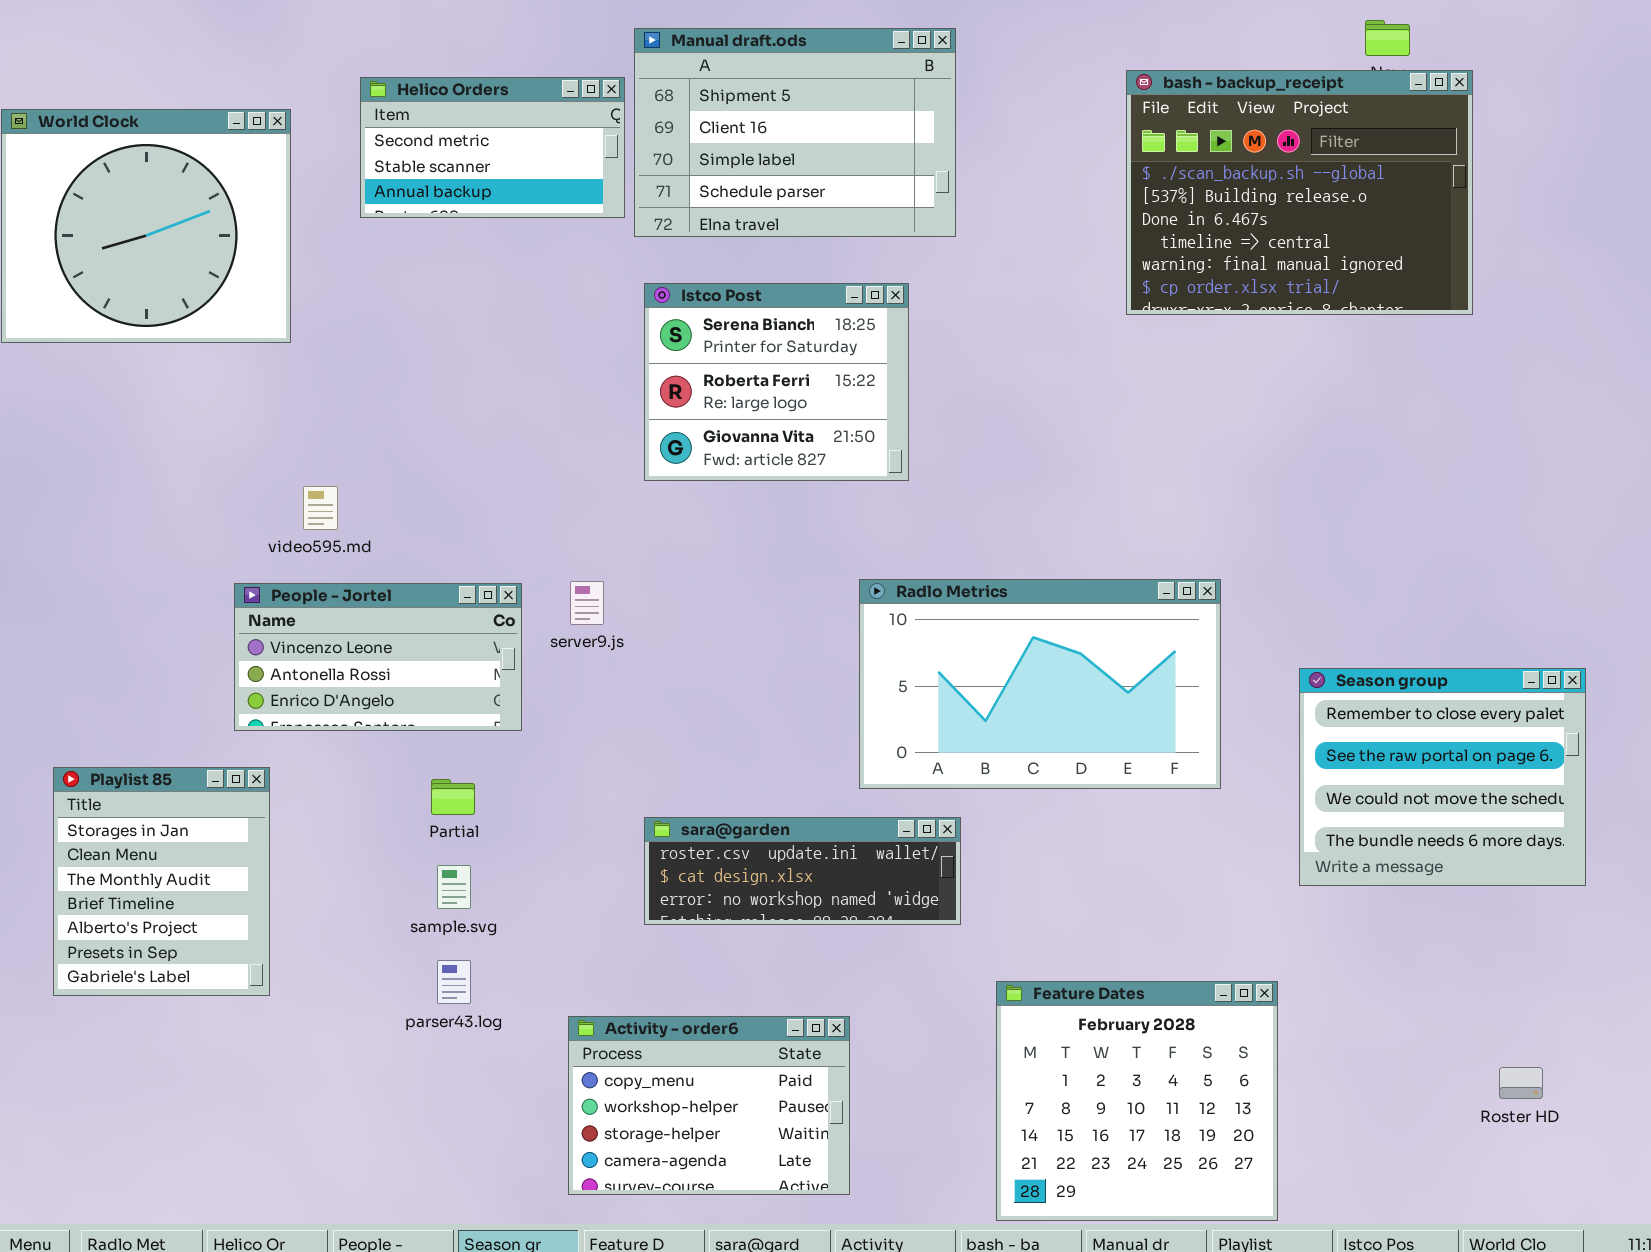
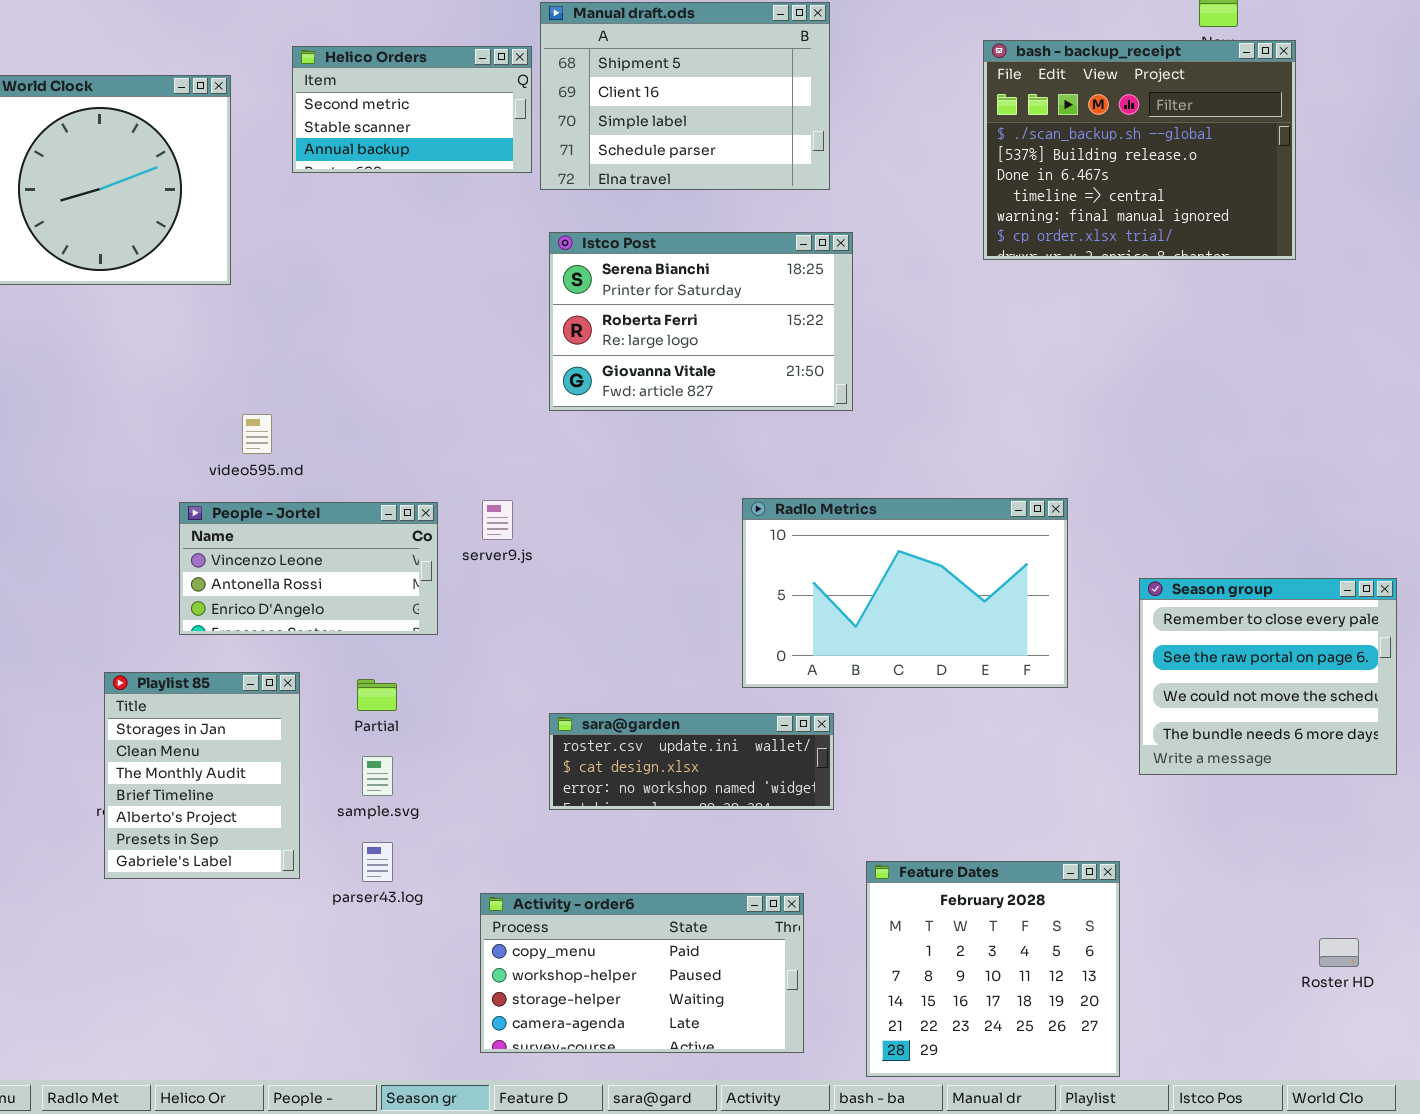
Istco Post: [644,283,909,481] -> [549,232,853,411], resized
Playlist 85: [53,767,270,996] -> [104,672,300,879], moved
Activity - order6: [568,1016,850,1195] -> [480,893,804,1053], resized

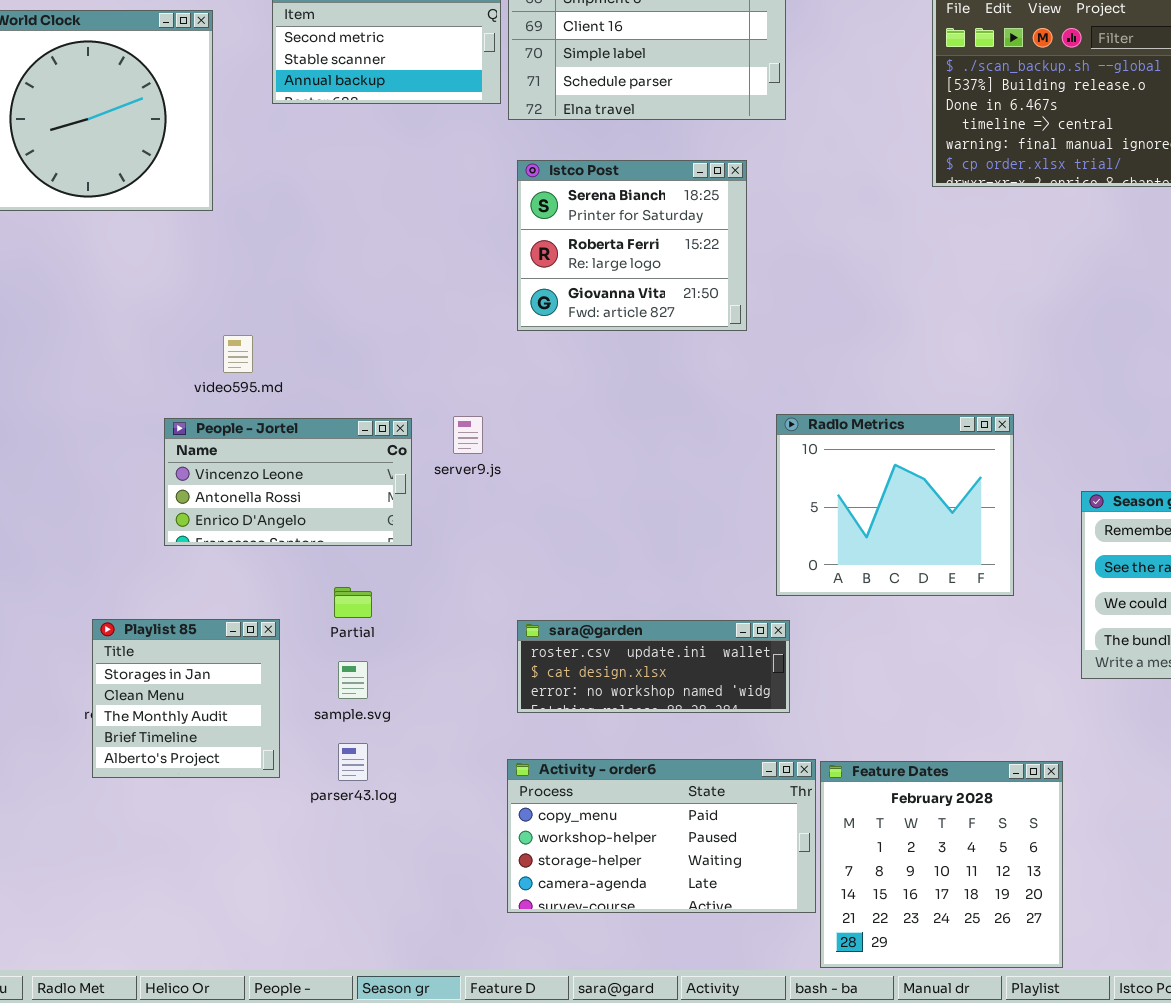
Istco Post: [549,232,853,411] -> [517,160,747,331], resized
Radlo Metrics: [742,498,1068,688] -> [776,414,1014,596], resized
Playlist 85: [104,672,300,879] -> [92,619,280,778], resized
Activity - order6: [480,893,804,1053] -> [507,759,816,913], moved

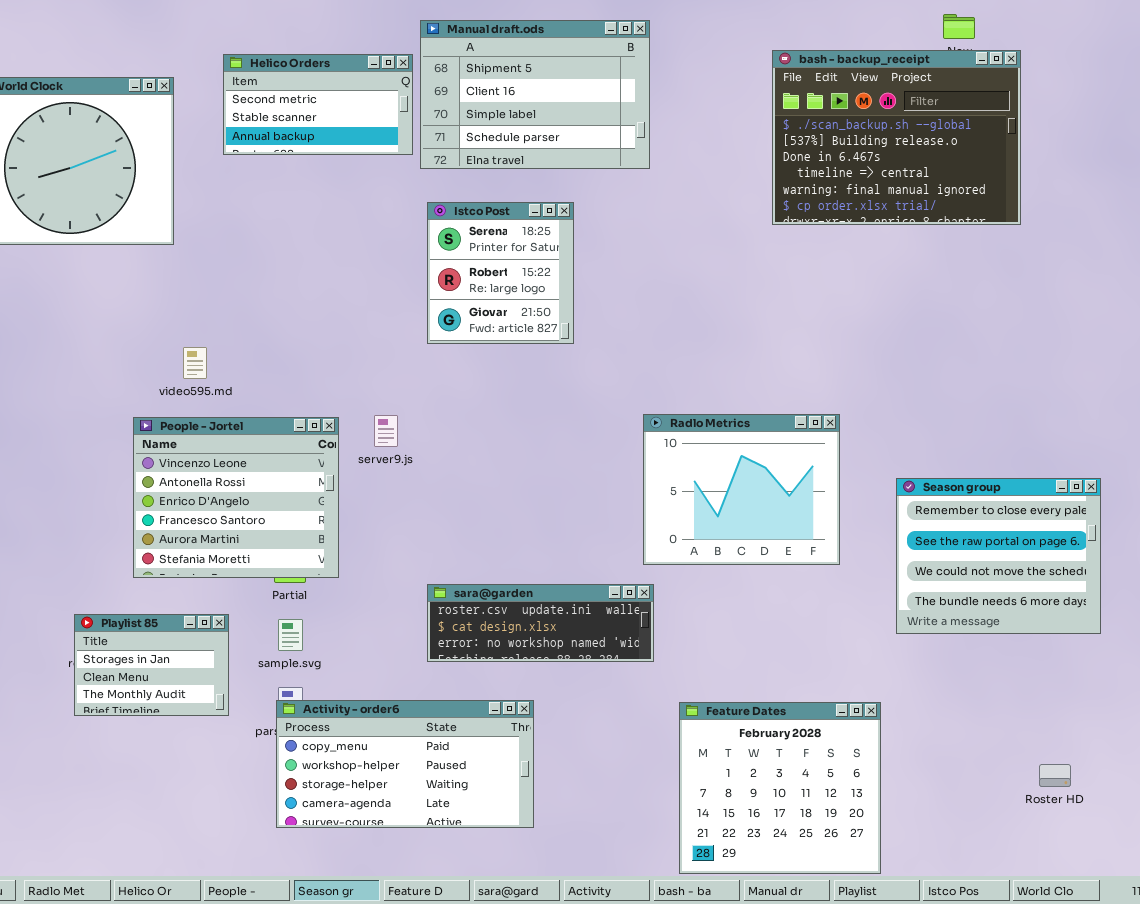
Istco Post: [517,160,747,331] -> [427,202,574,344], resized
People - Jortel: [164,418,412,546] -> [133,417,339,578], resized
Playlist 85: [92,619,280,778] -> [74,614,229,716], resized
Activity - order6: [507,759,816,913] -> [276,700,534,828], moved

